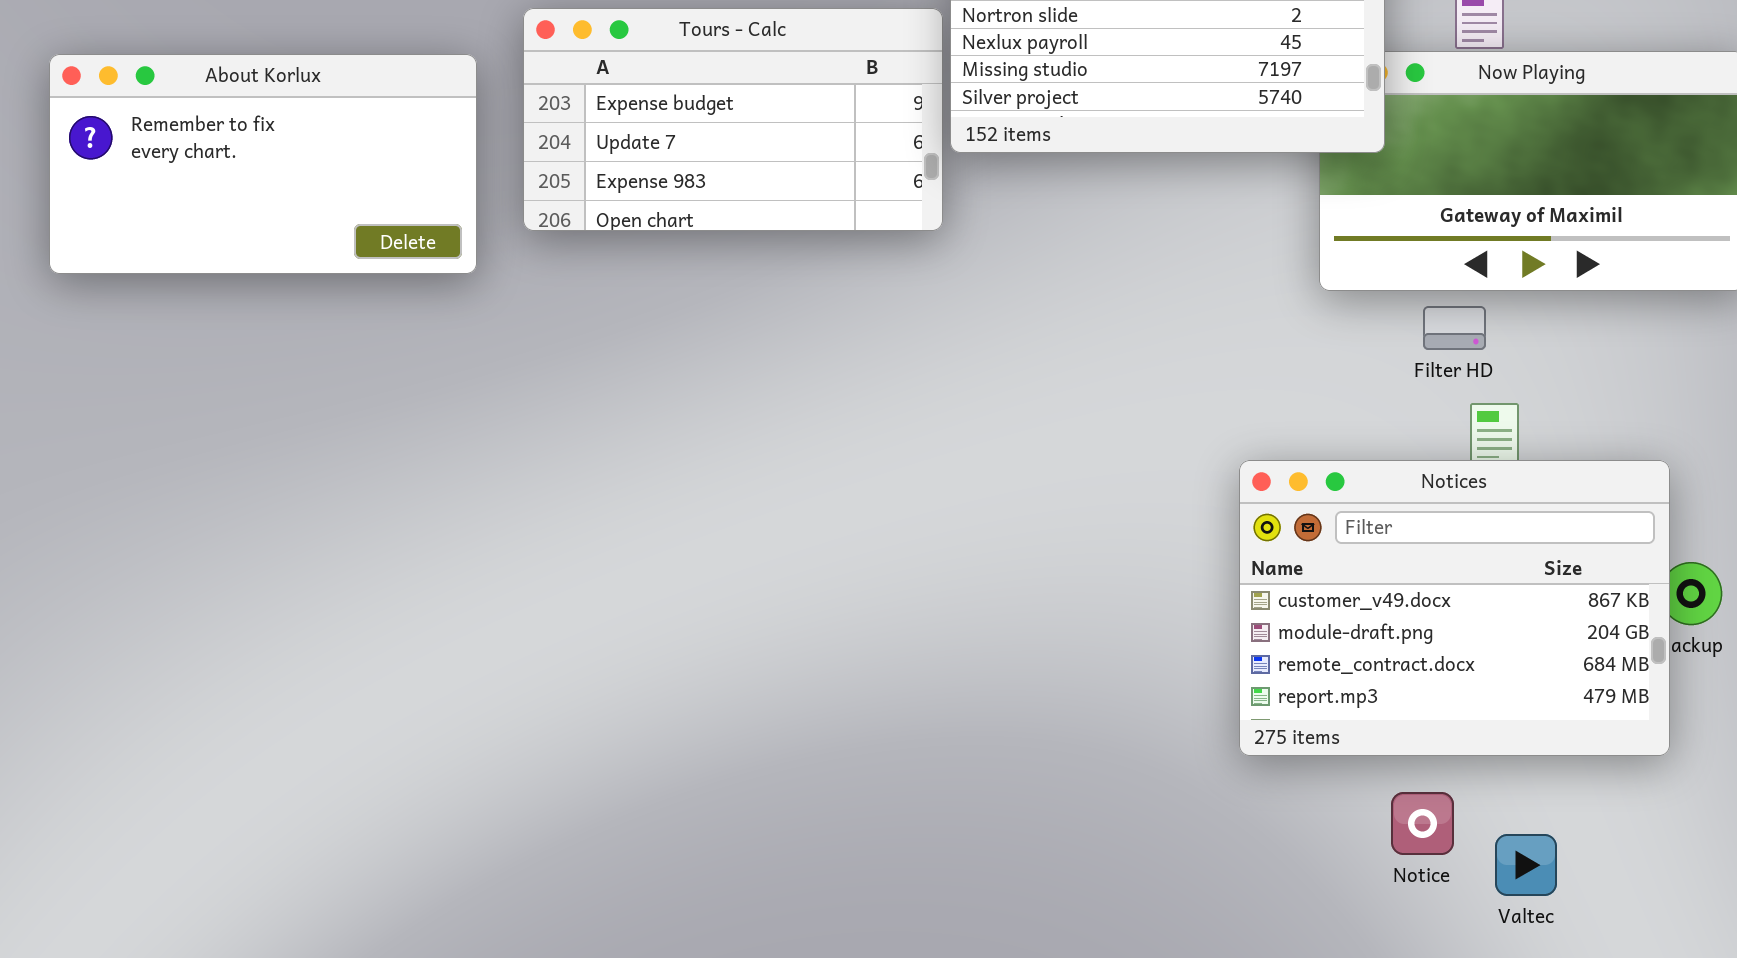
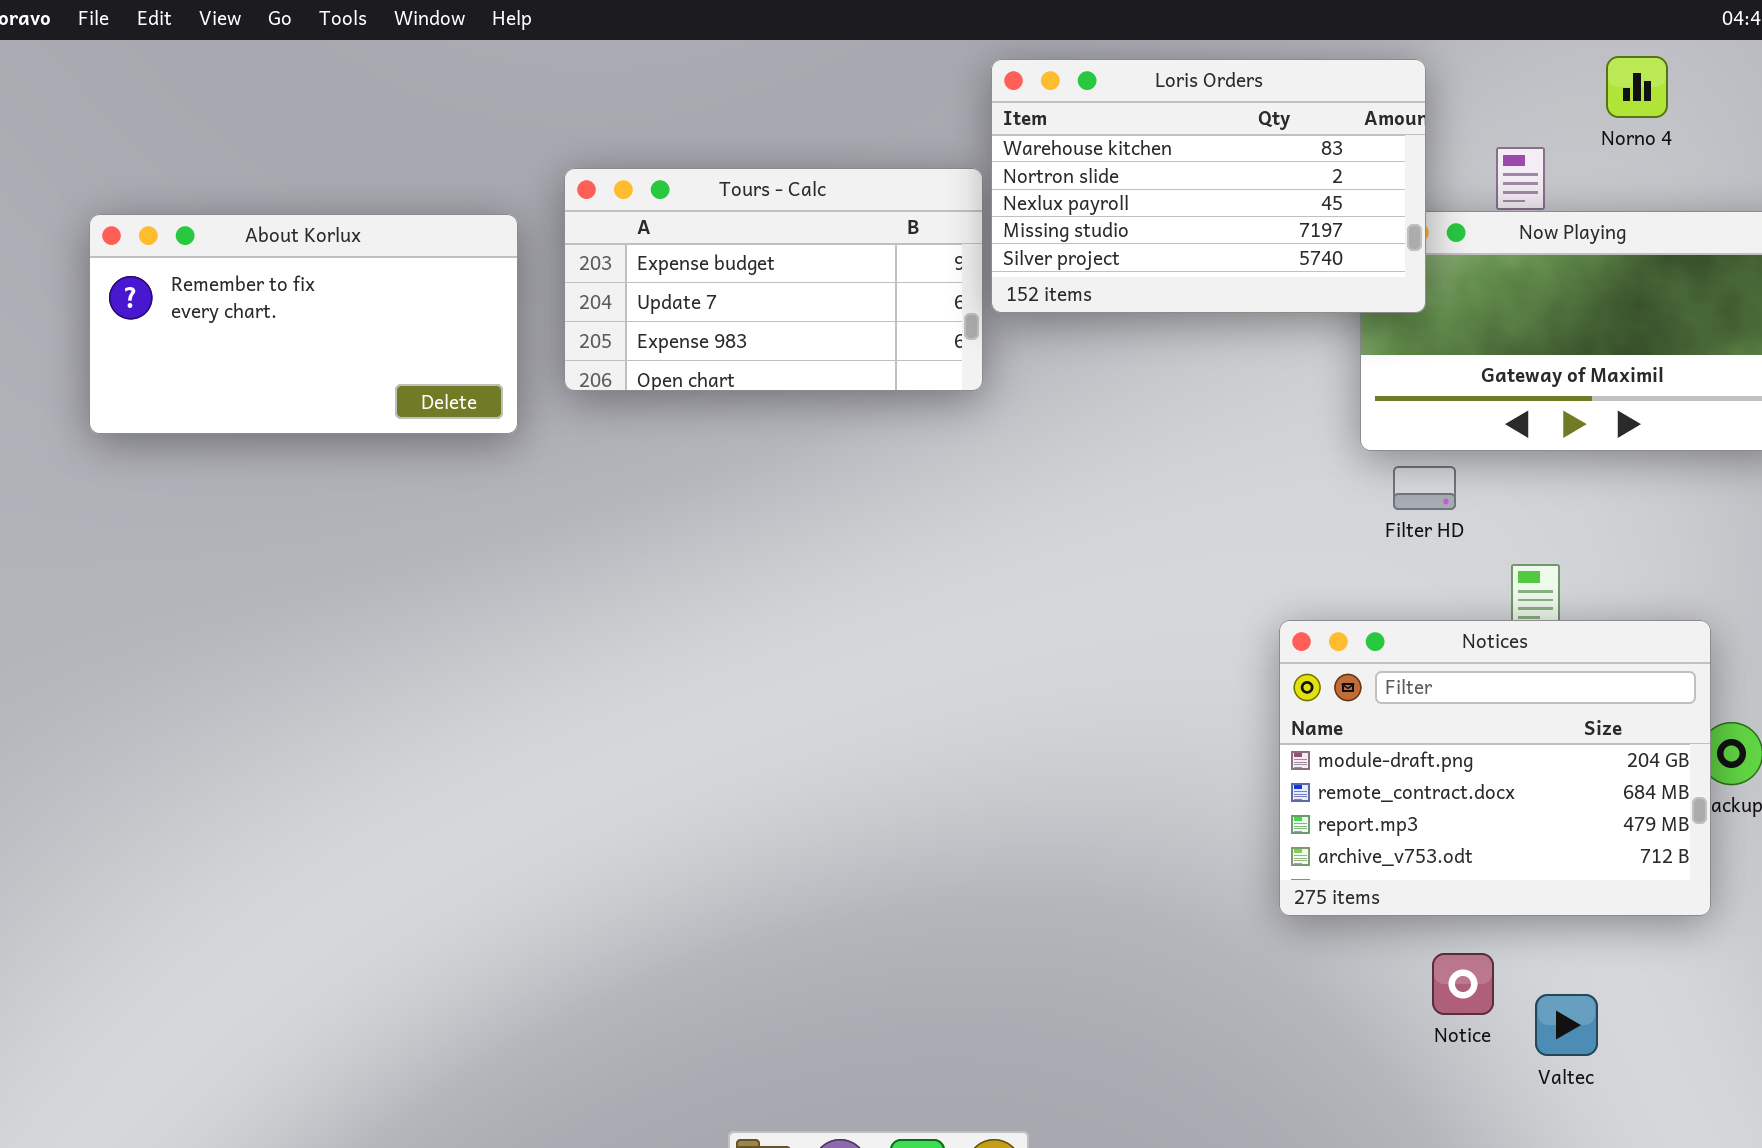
Filter HD: [1423,306,1486,350] -> [1393,466,1456,510], moved
Notices: [1239,460,1670,756] -> [1279,620,1711,916], scrolled down 1 row

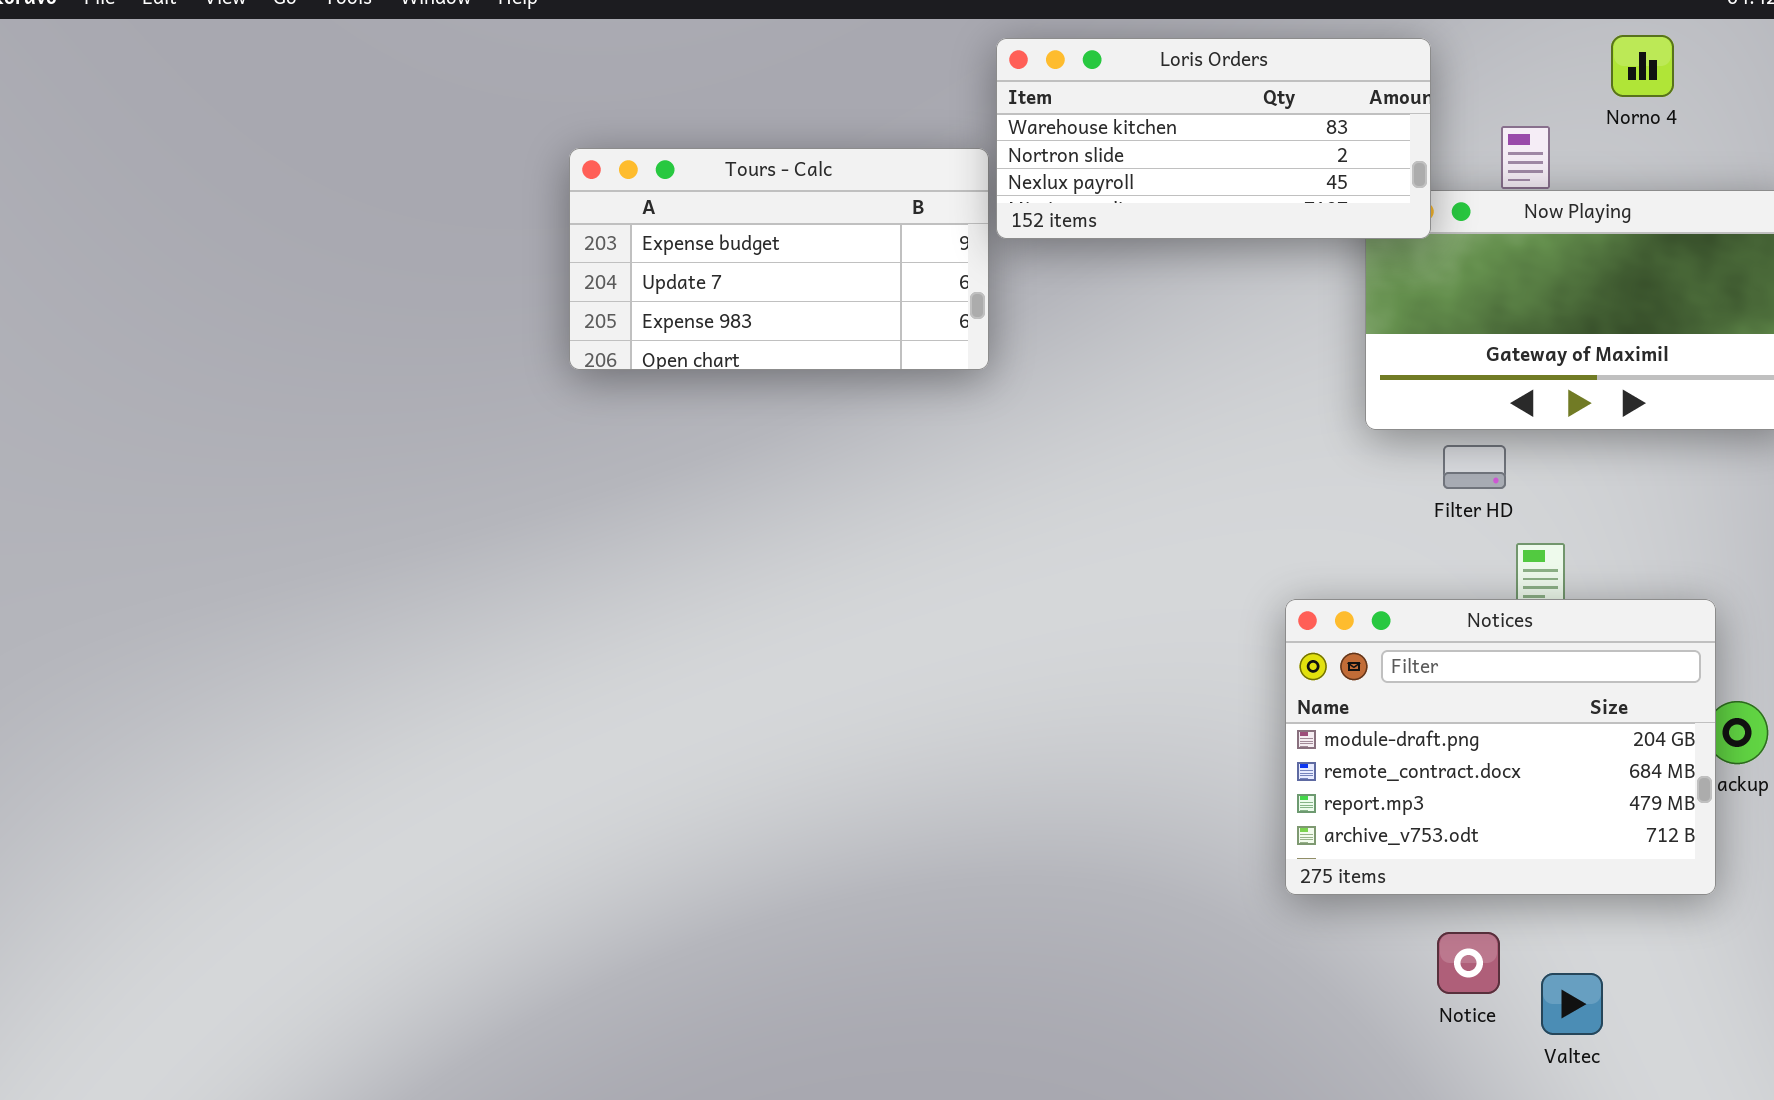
Loris Orders: [991,59,1426,313] -> [996,38,1431,239], resized
About Korlux: [89,214,518,434] -> none, closed
Filter HD: [1393,466,1456,510] -> [1443,445,1506,489], moved

